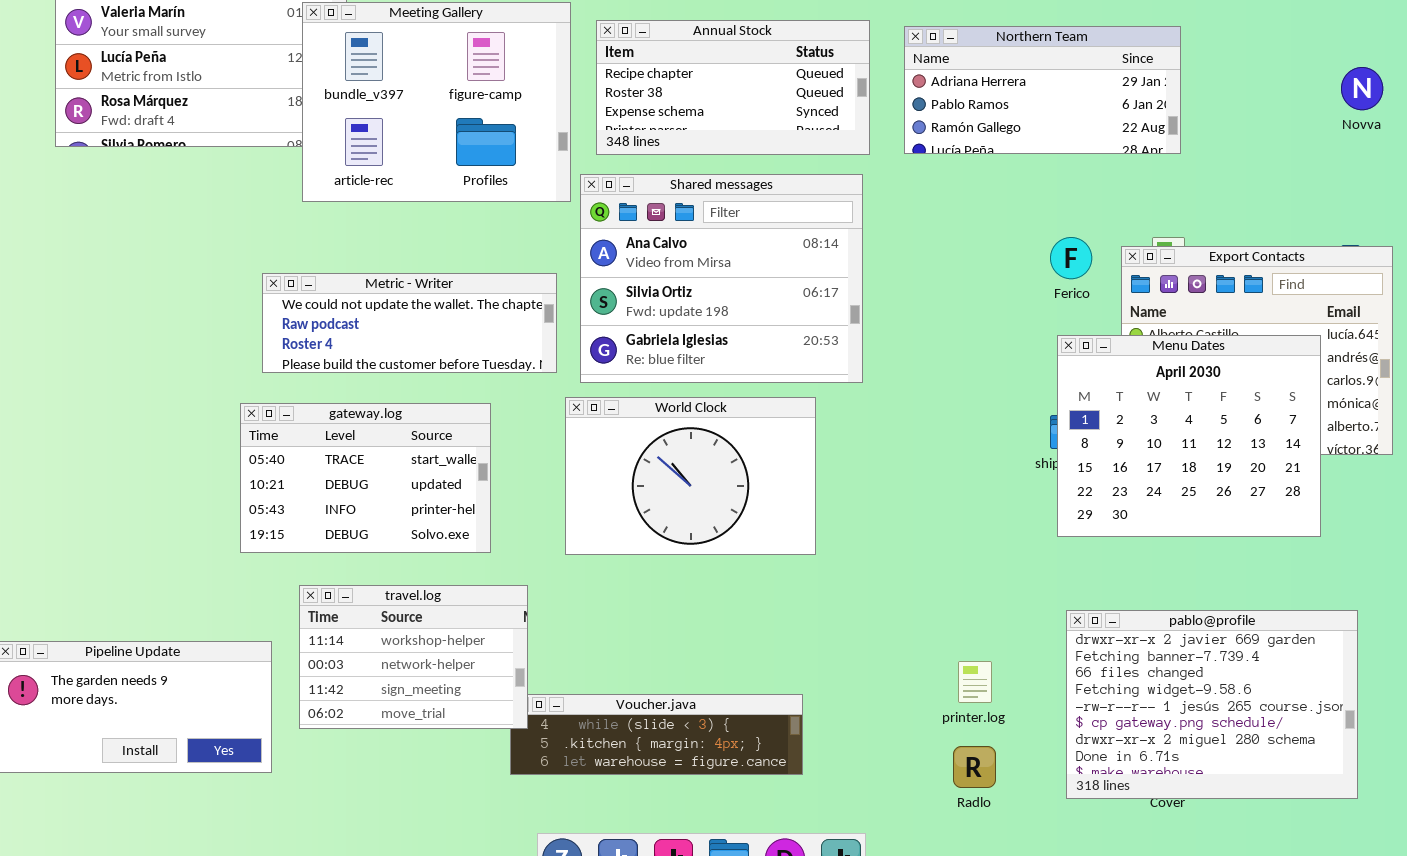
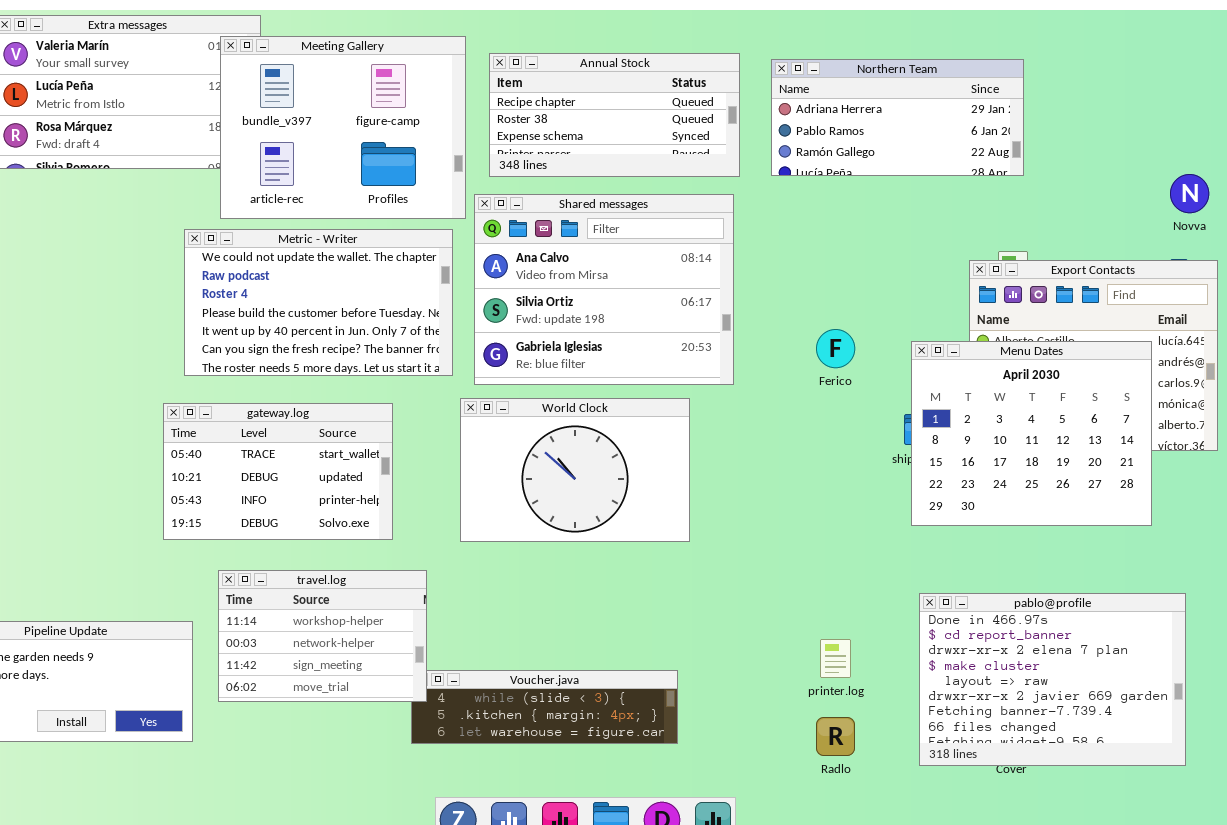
Novva: [1341,67,1383,110] -> [1170,174,1209,213], moved
Ferico: [1050,237,1092,279] -> [816,329,855,368], moved
Metric - Writer: [262,273,557,373] -> [184,229,453,376], resized
pablo@profile: [1066,610,1358,799] -> [919,593,1186,766], scrolled up 5 rows

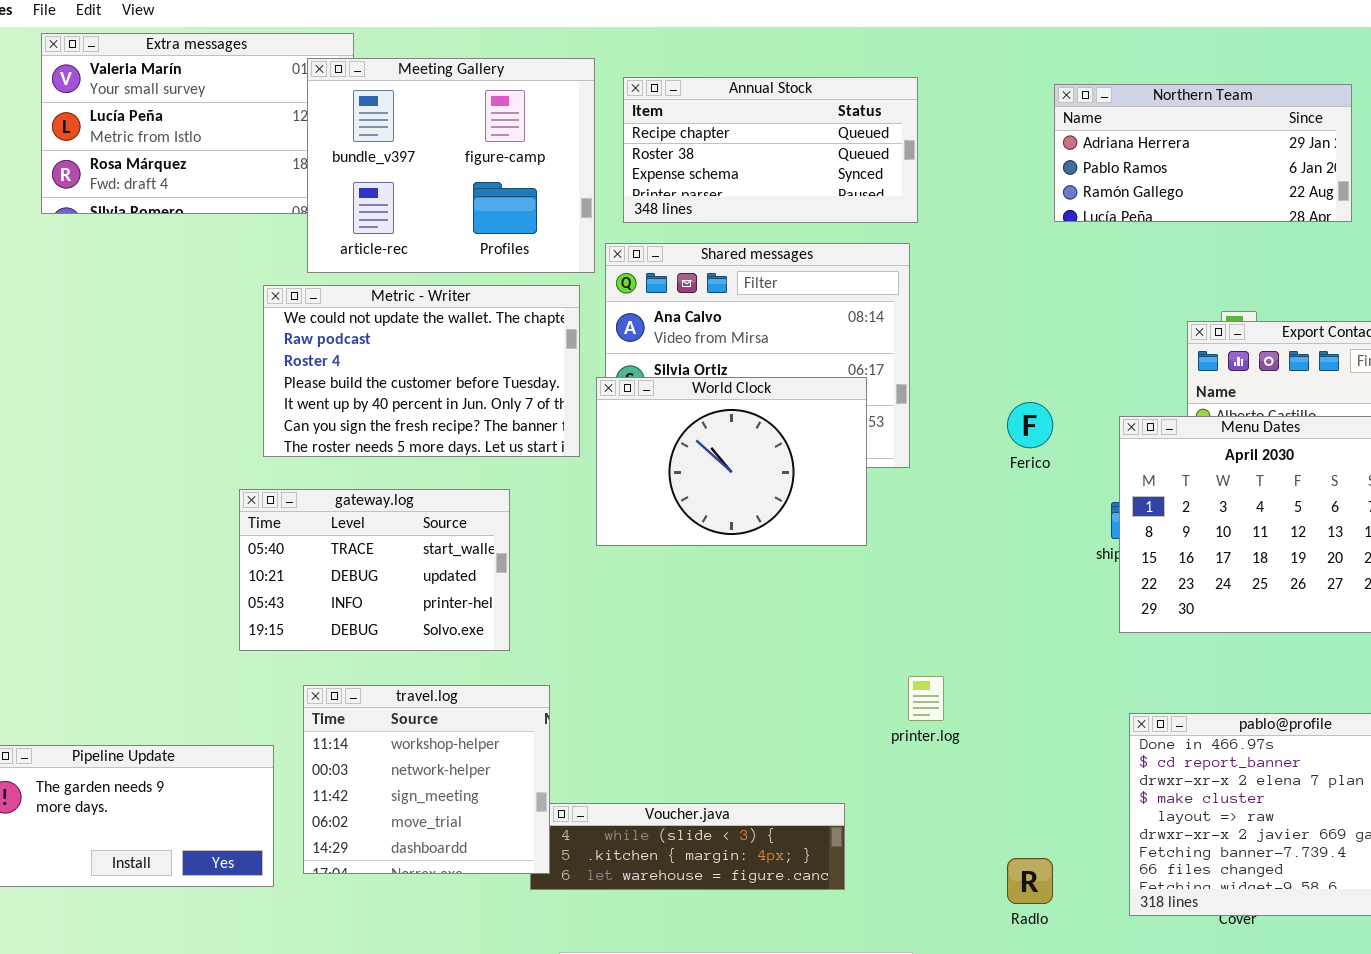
Northern Team: [771,59,1024,176] -> [1054,84,1352,222], moved
World Clock: [460,398,690,542] -> [596,377,867,546], moved
travel.log: [218,570,427,702] -> [303,685,550,874], resized
printer.log: [820,639,851,678] -> [908,676,944,721], moved

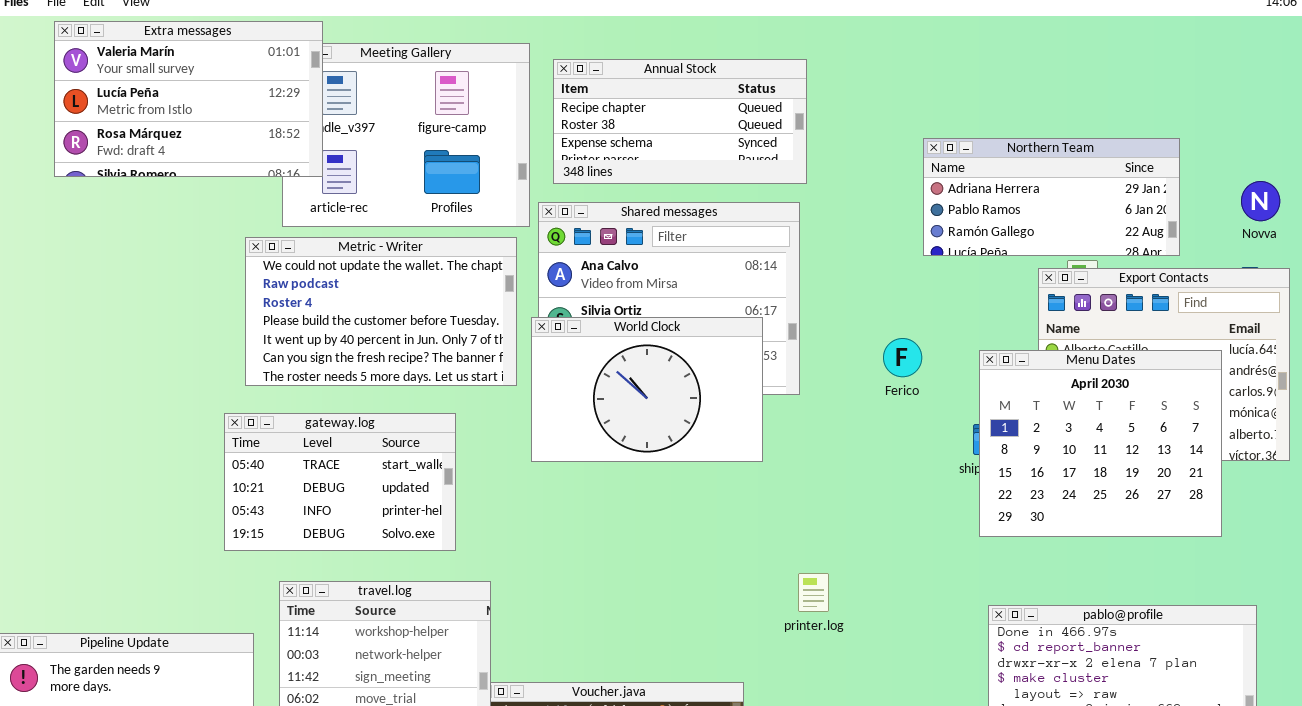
Extra messages: [41,33,354,214] -> [54,21,323,177], raised
Northern Team: [1054,84,1352,222] -> [923,138,1180,256], moved

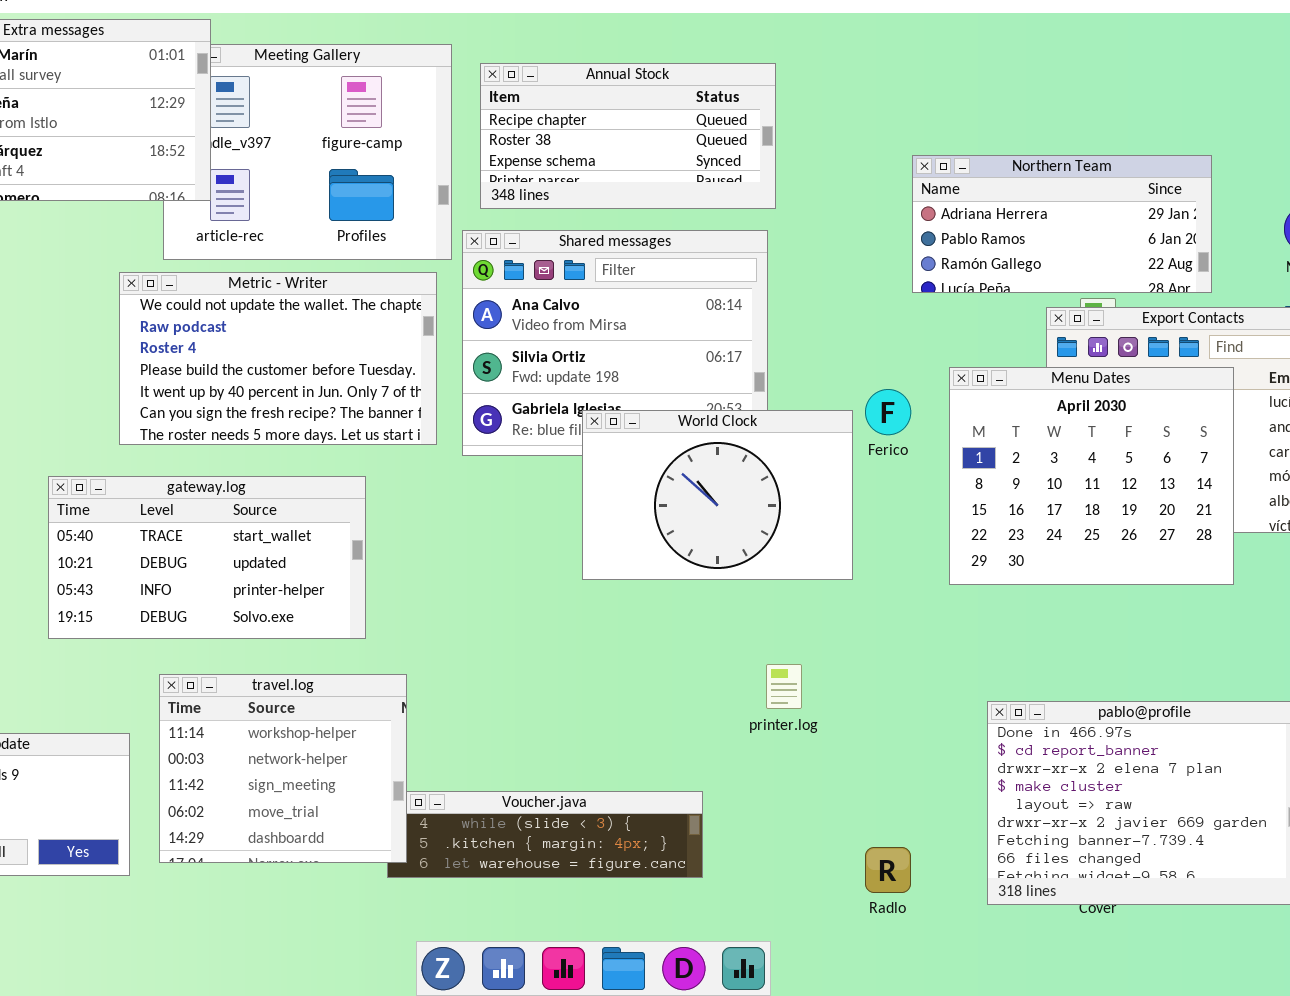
World Clock: [531,317,763,462] -> [582,410,853,580], moved
Menu Dates: [979,350,1222,537] -> [949,367,1234,585], moved
gateway.log: [224,413,456,551] -> [48,476,366,639], resized

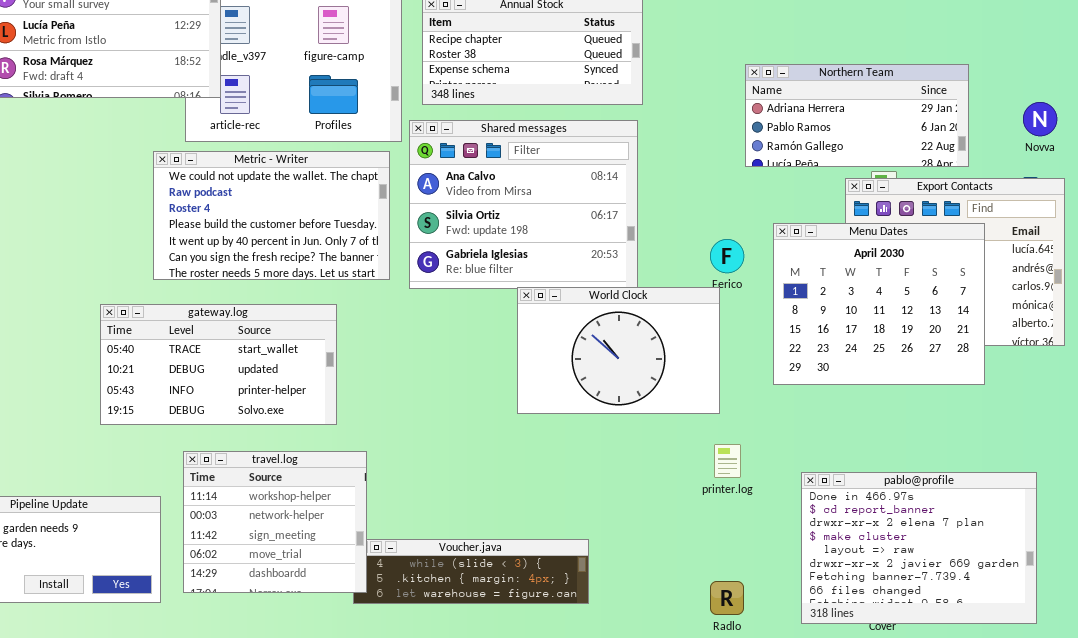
World Clock: [582,410,853,580] -> [517,287,720,414], moved
printer.log: [766,664,802,709] -> [714,444,741,478], moved

